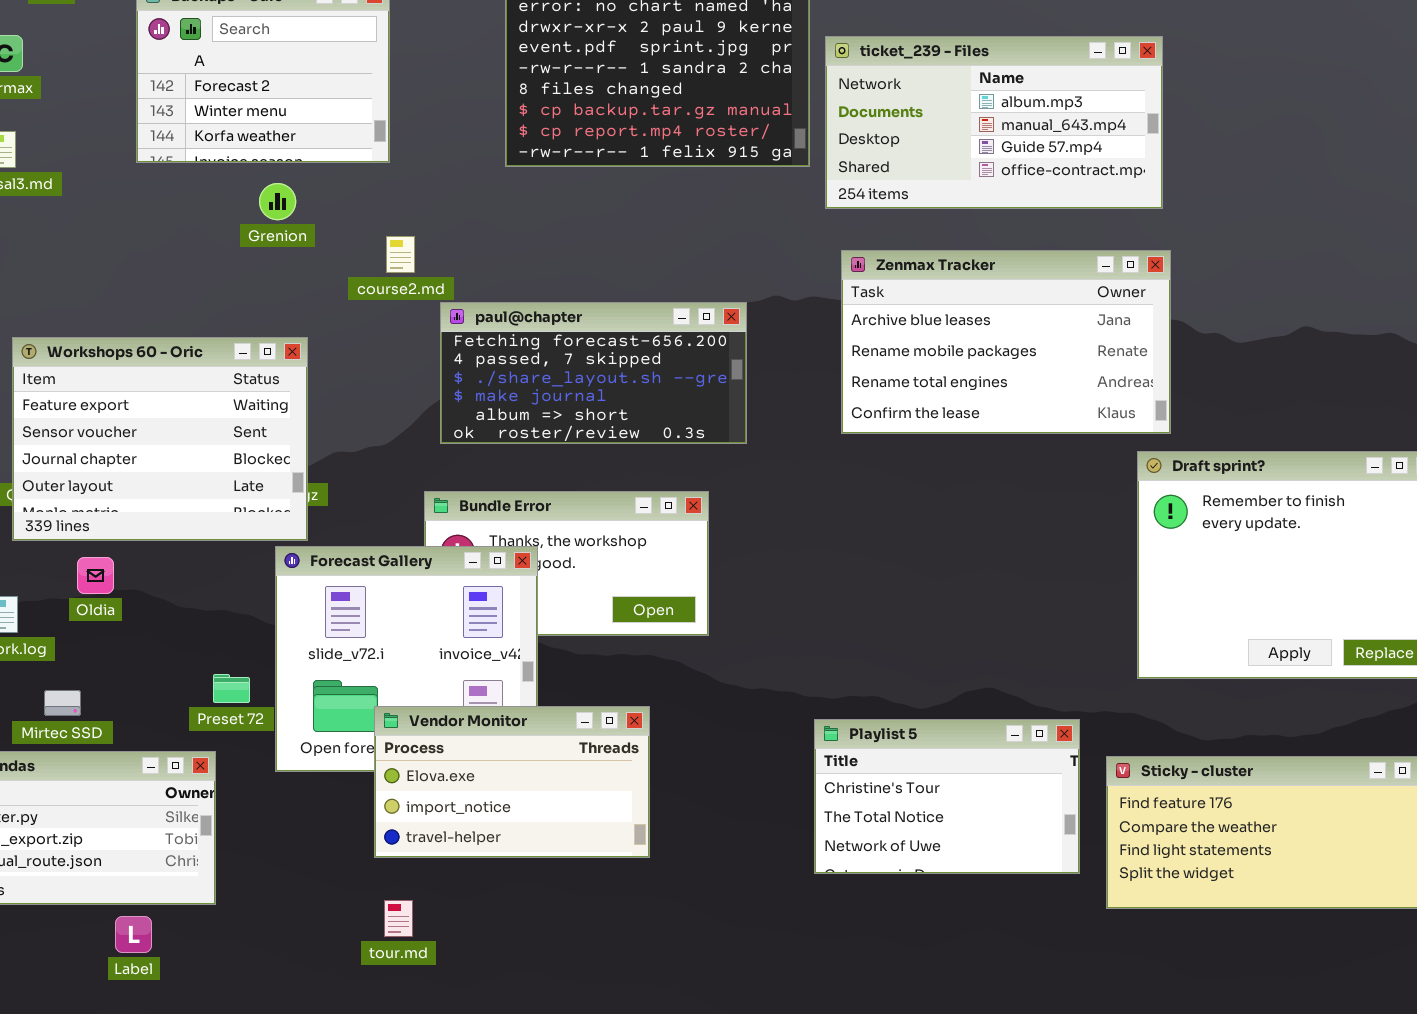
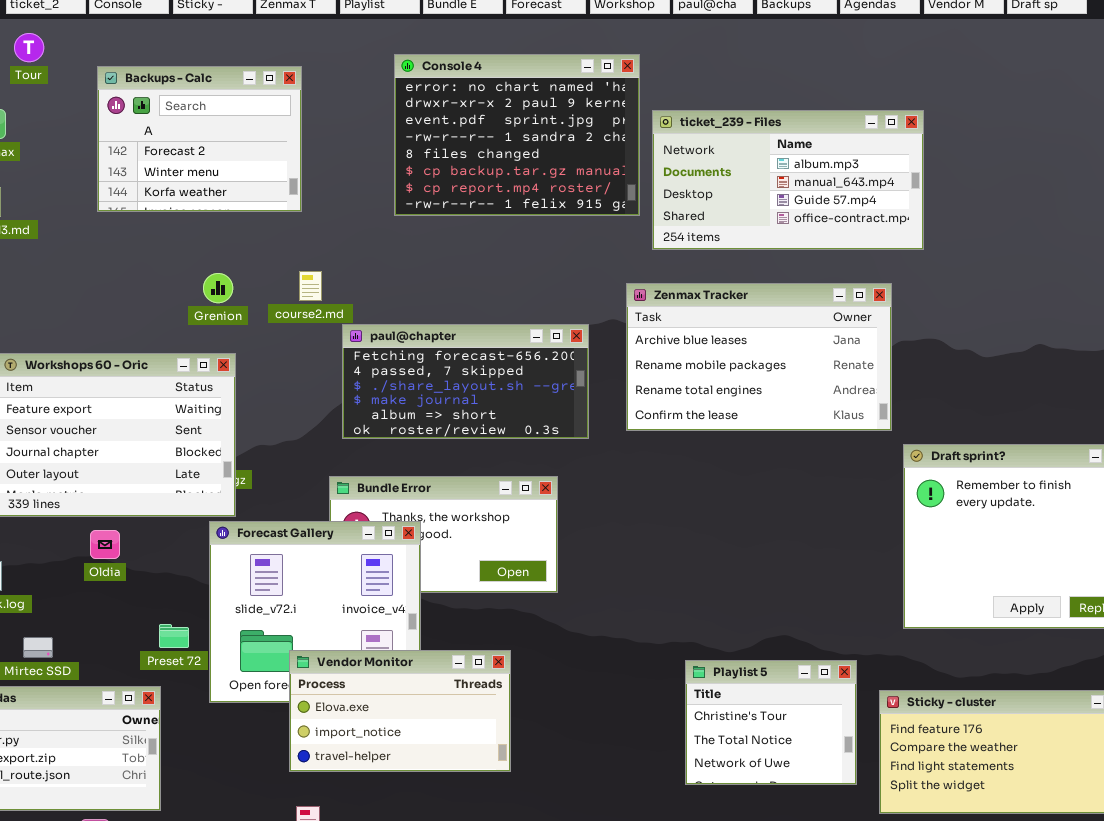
Grenion: [259,183,296,220] -> [203,273,233,303], moved
Zenmax Tracker: [841,250,1171,434] -> [626,283,892,431], moved
Oldia: [77,557,114,594] -> [90,530,120,559], moved
Playlist 5: [814,719,1080,874] -> [685,660,857,785], resized

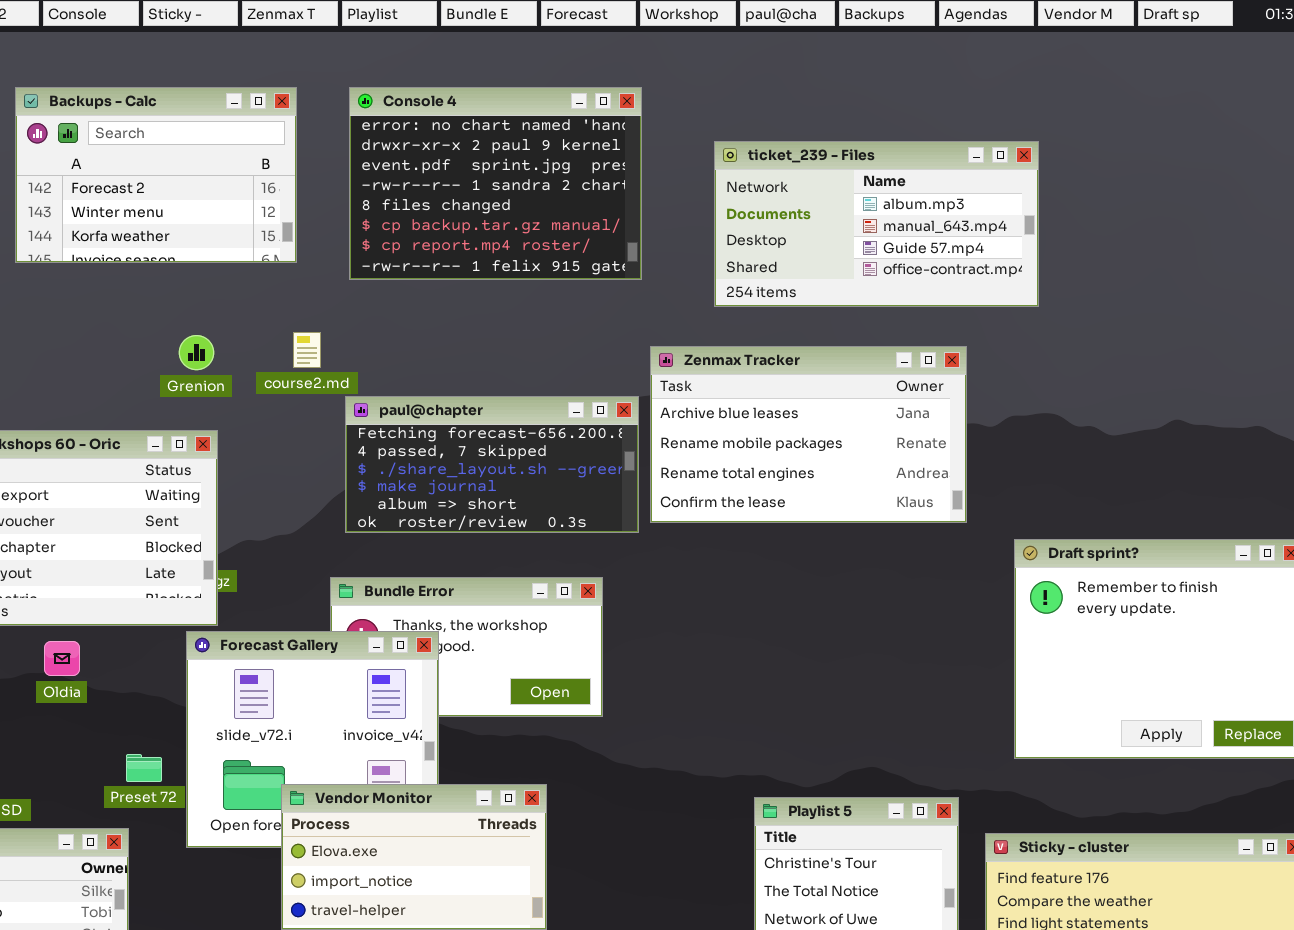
Console 4: [394,54,640,216] -> [349,87,642,280], moved
Backups - Calc: [97,66,302,212] -> [15,87,297,263], resized
Zenmax Tracker: [626,283,892,431] -> [650,346,967,523], moved

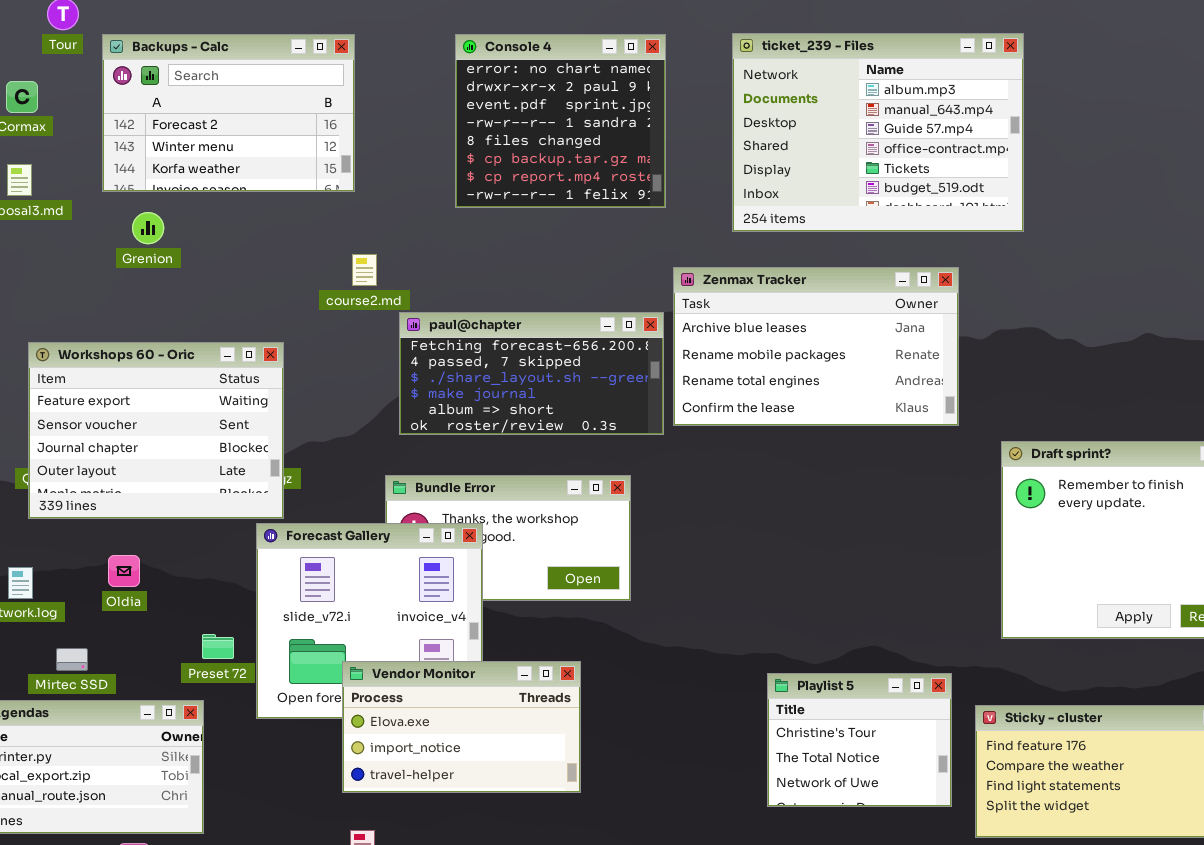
Console 4: [349,87,642,280] -> [455,34,666,208], resized
ticket_239 - Files: [714,141,1039,307] -> [732,33,1024,232], resized
Grenion: [179,335,214,370] -> [132,212,164,244], moved
Oldia: [44,641,80,676] -> [108,555,140,587], moved

